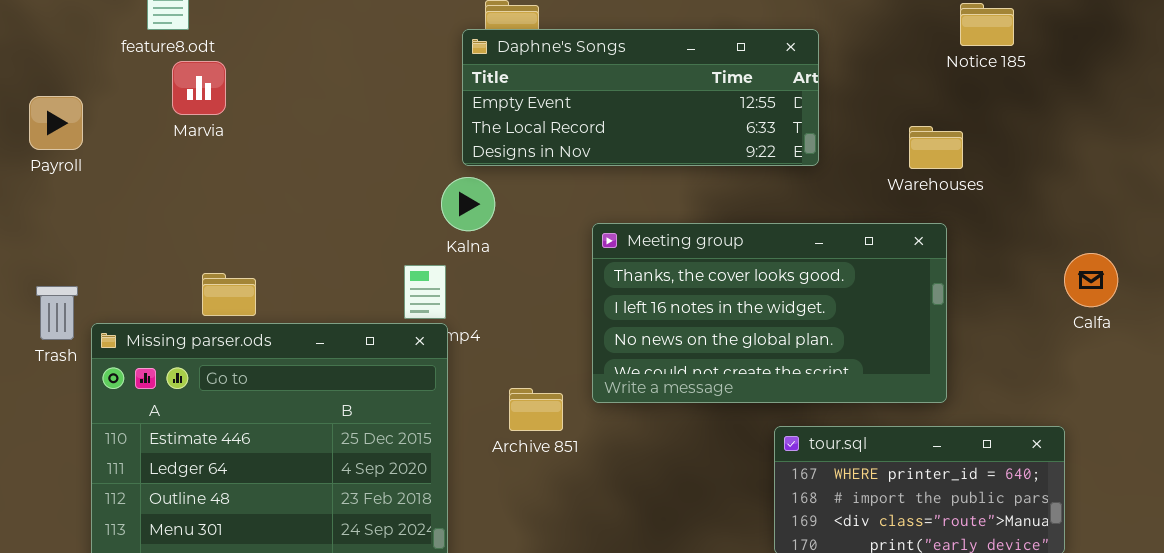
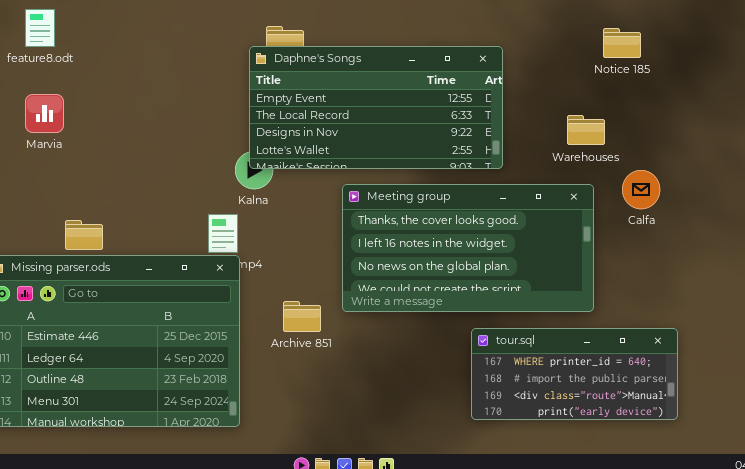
Daphne's Songs: [462,29,819,166] -> [249,46,503,169], resized
Marvia: [172,61,226,115] -> [25,94,64,133], moved
Calfa: [1064,253,1118,307] -> [622,170,660,209], moved

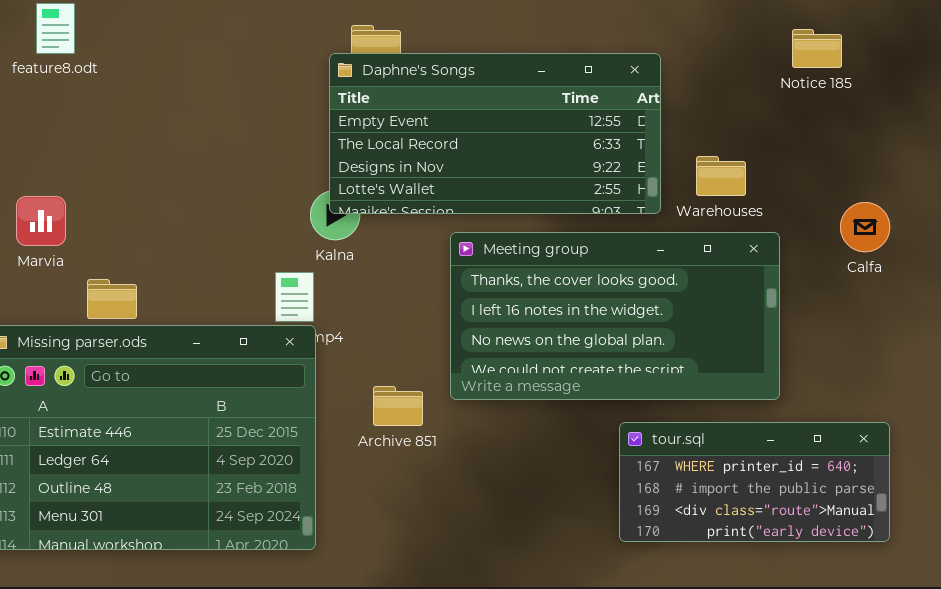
Marvia: [25,94,64,133] -> [16,196,66,246], moved
Warehouses: [567,115,605,145] -> [696,156,746,196], moved
Calfa: [622,170,660,209] -> [840,202,890,252], moved

